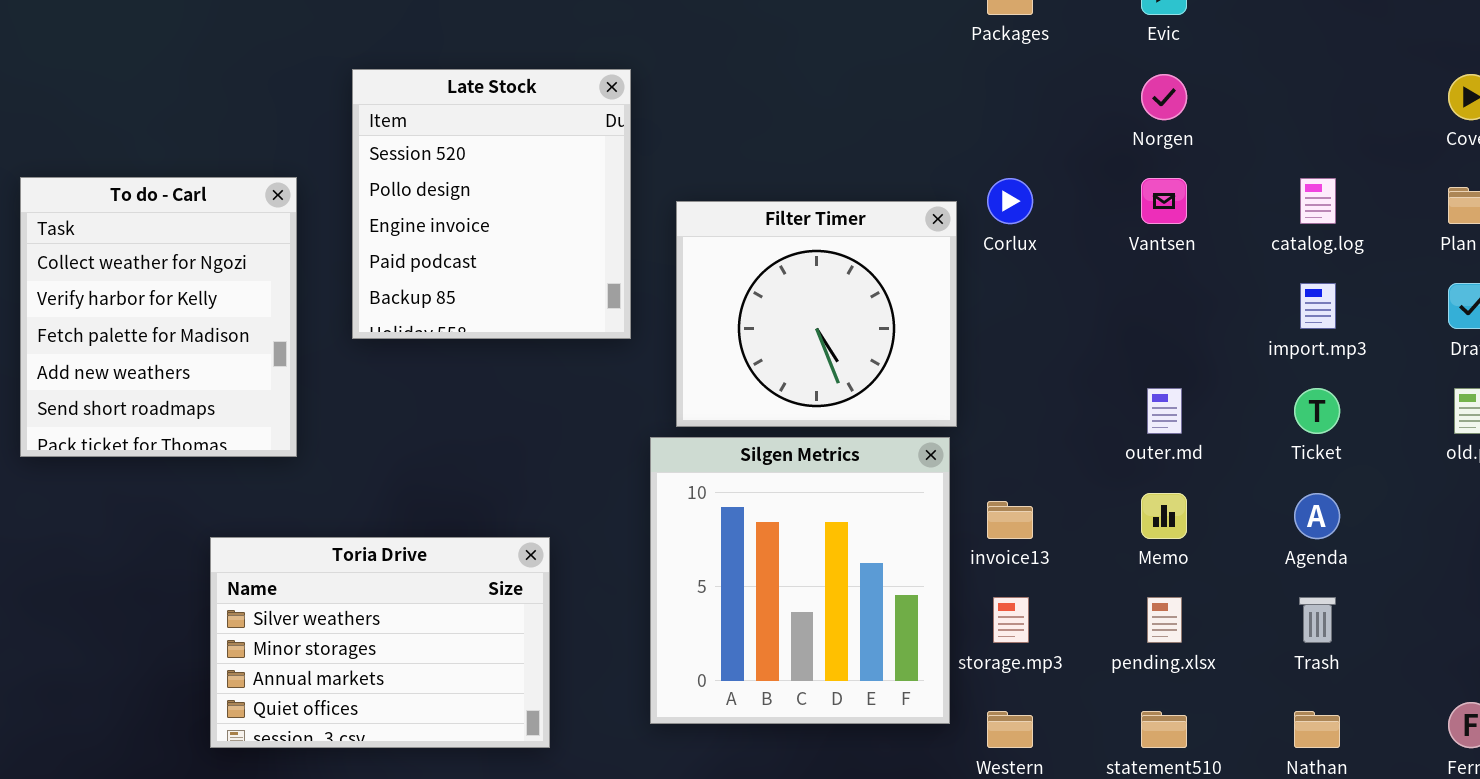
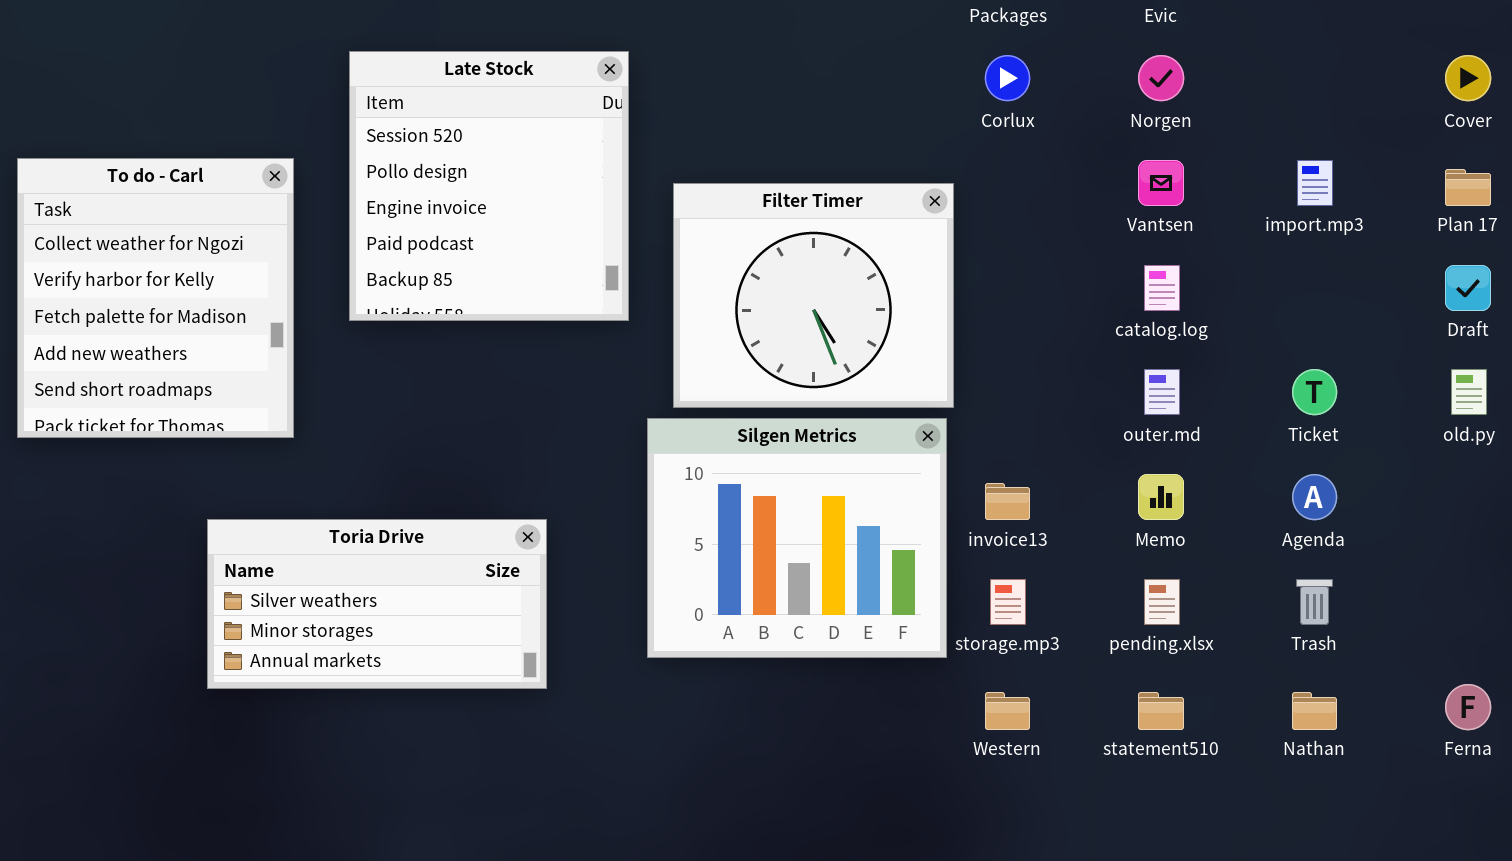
Corlux: [987,178,1033,224] -> [985,55,1030,101], moved
catalog.log: [1300,178,1336,224] -> [1144,265,1180,311], moved
import.mp3: [1300,283,1336,329] -> [1297,160,1333,206], moved
Silgen Metrics: [650,437,950,724] -> [647,418,947,658], resized
Toria Drive: [210,537,550,748] -> [207,519,547,689], resized

